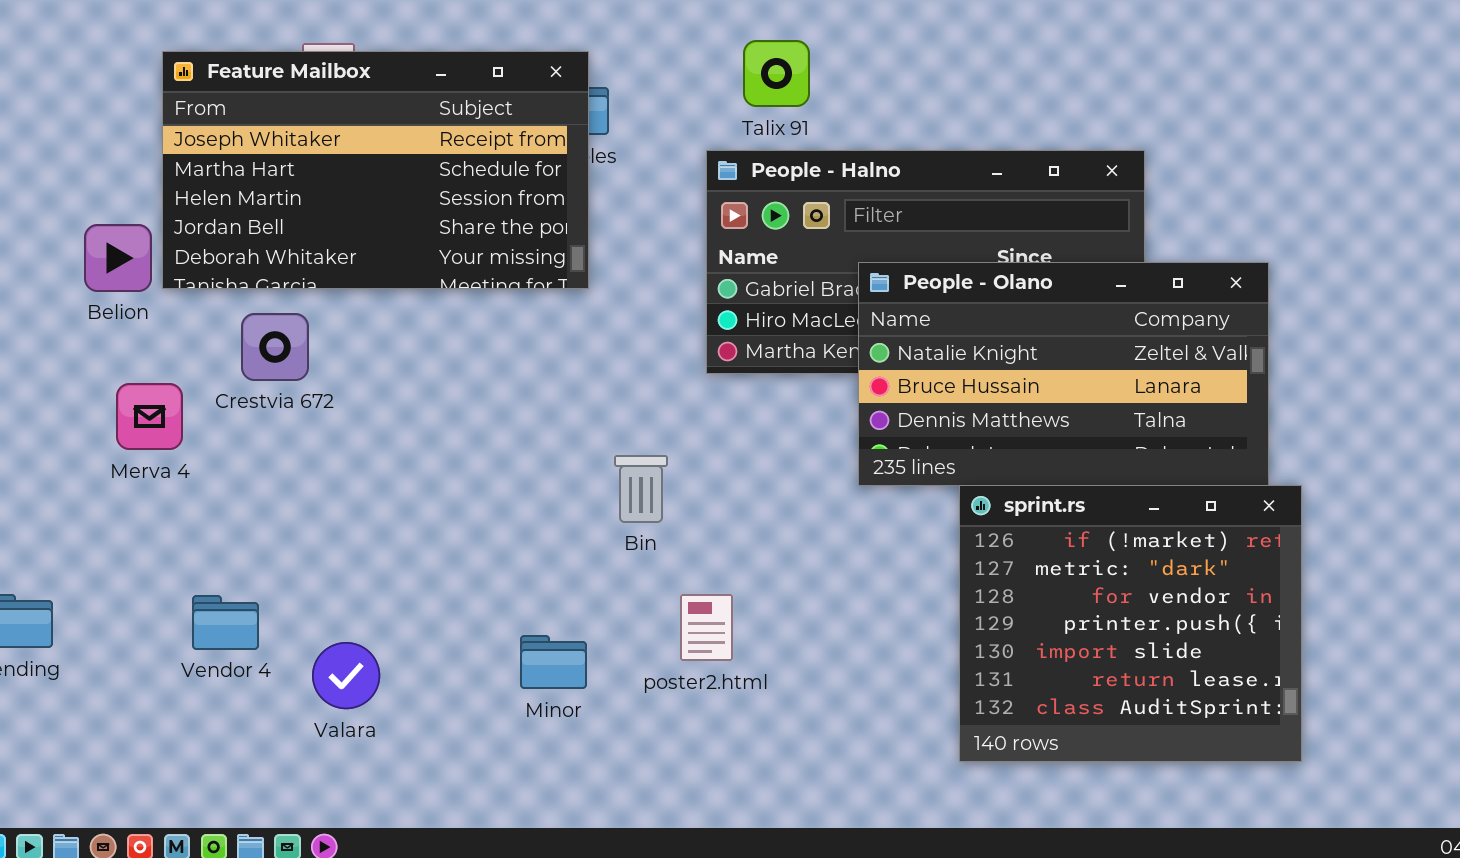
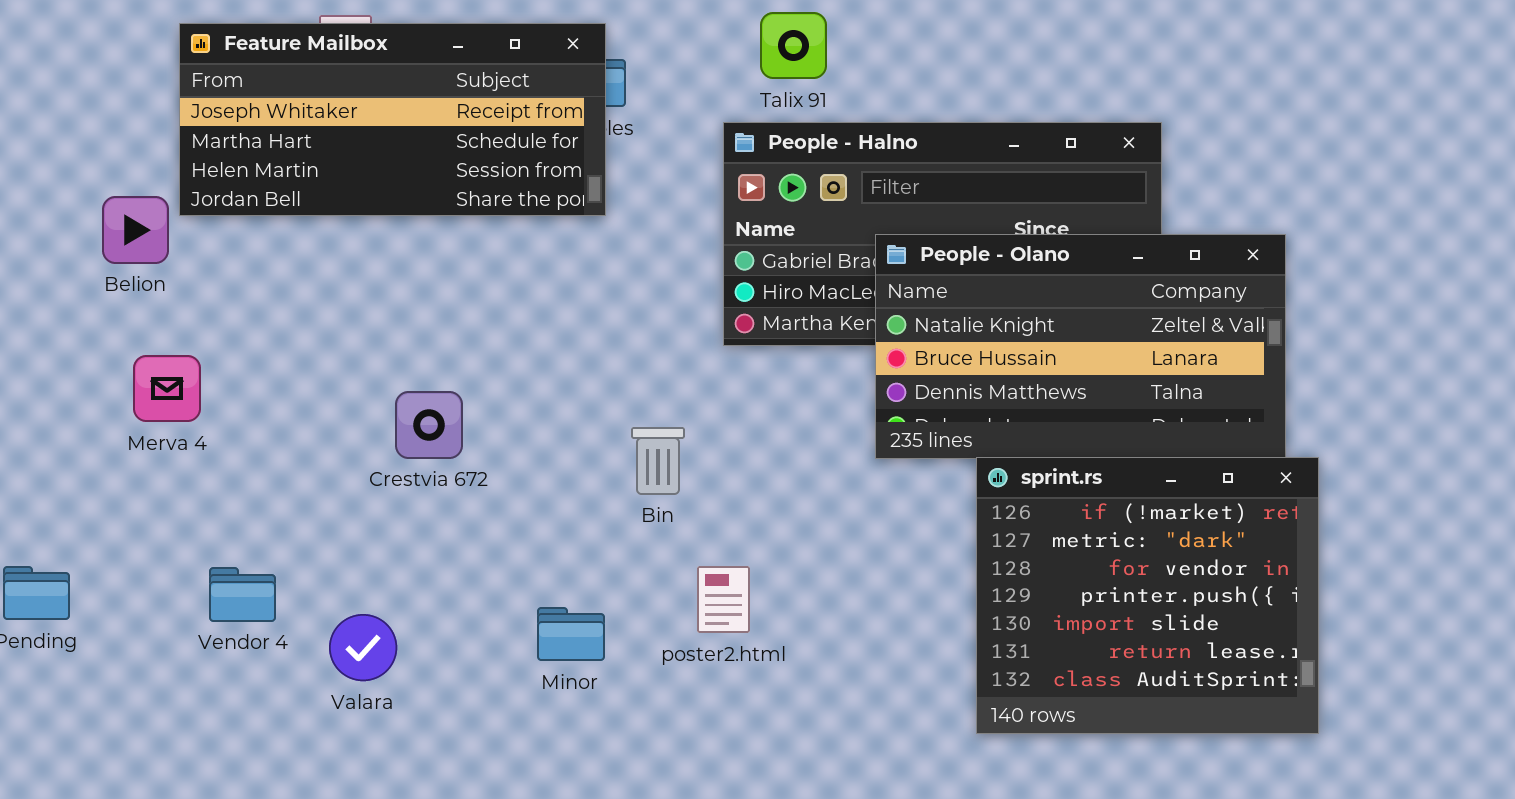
Feature Mailbox: [162,51,589,289] -> [179,23,606,216], resized
Crestvia 672: [241,313,309,381] -> [395,391,463,459], moved

